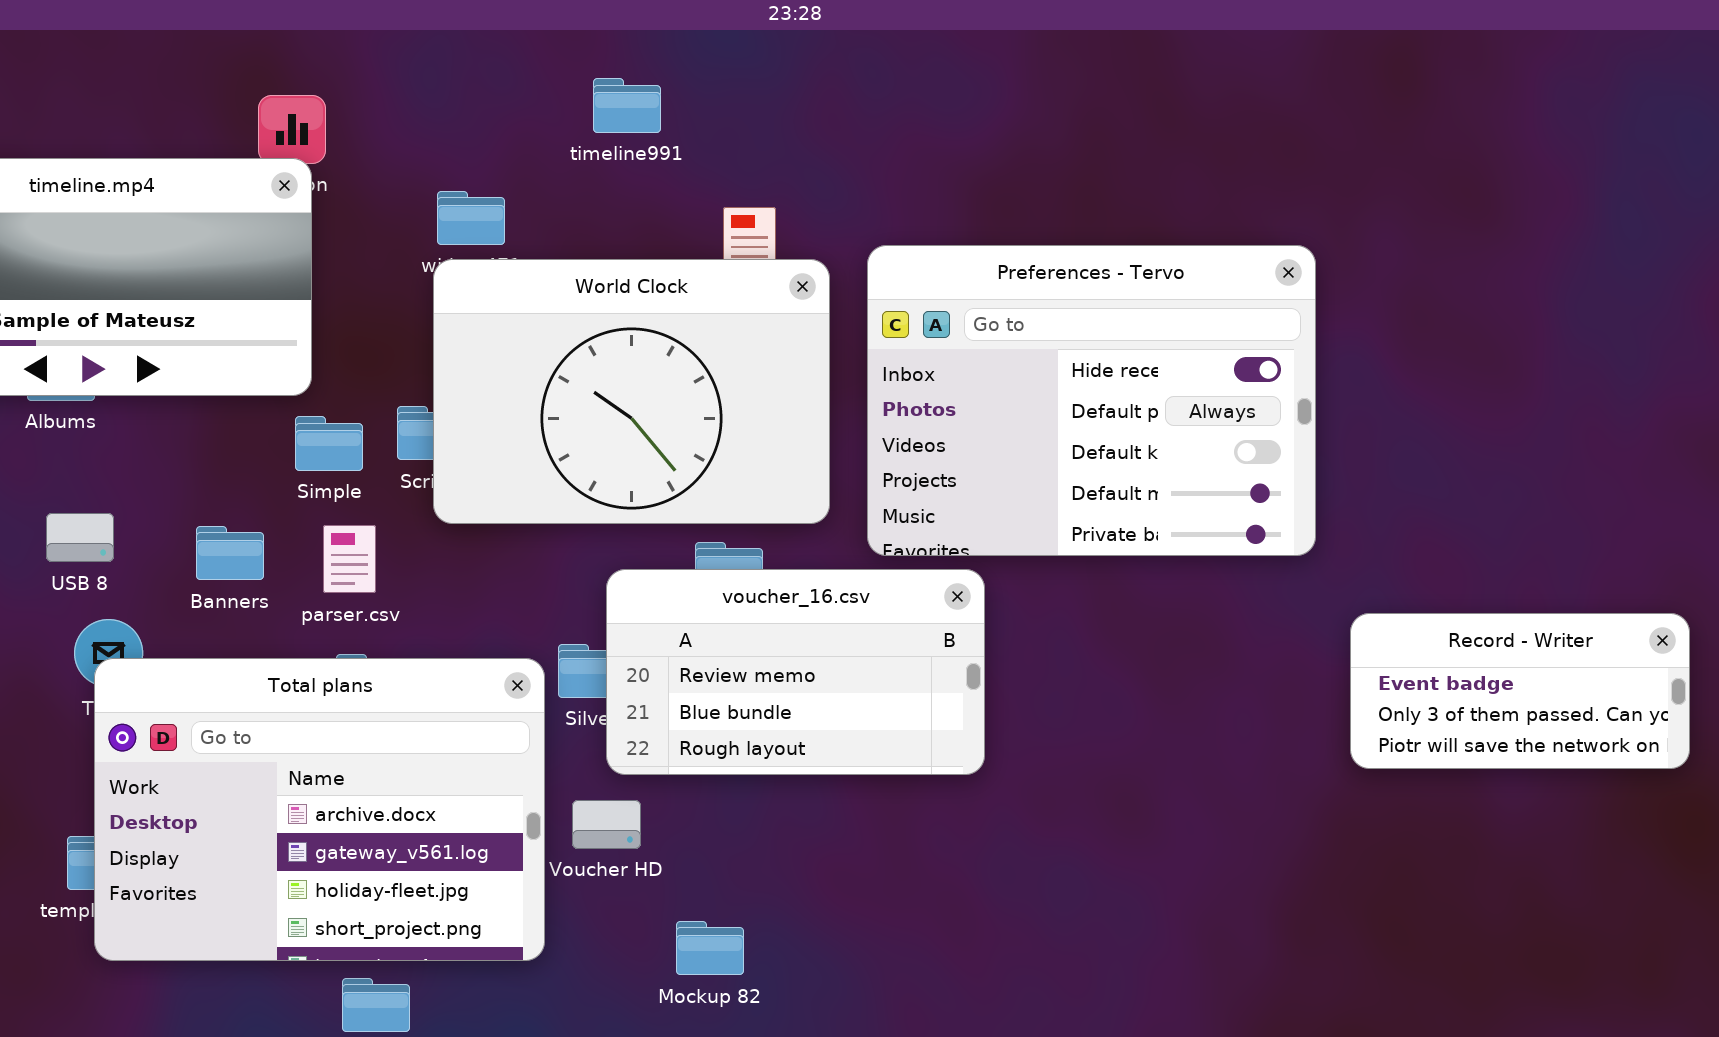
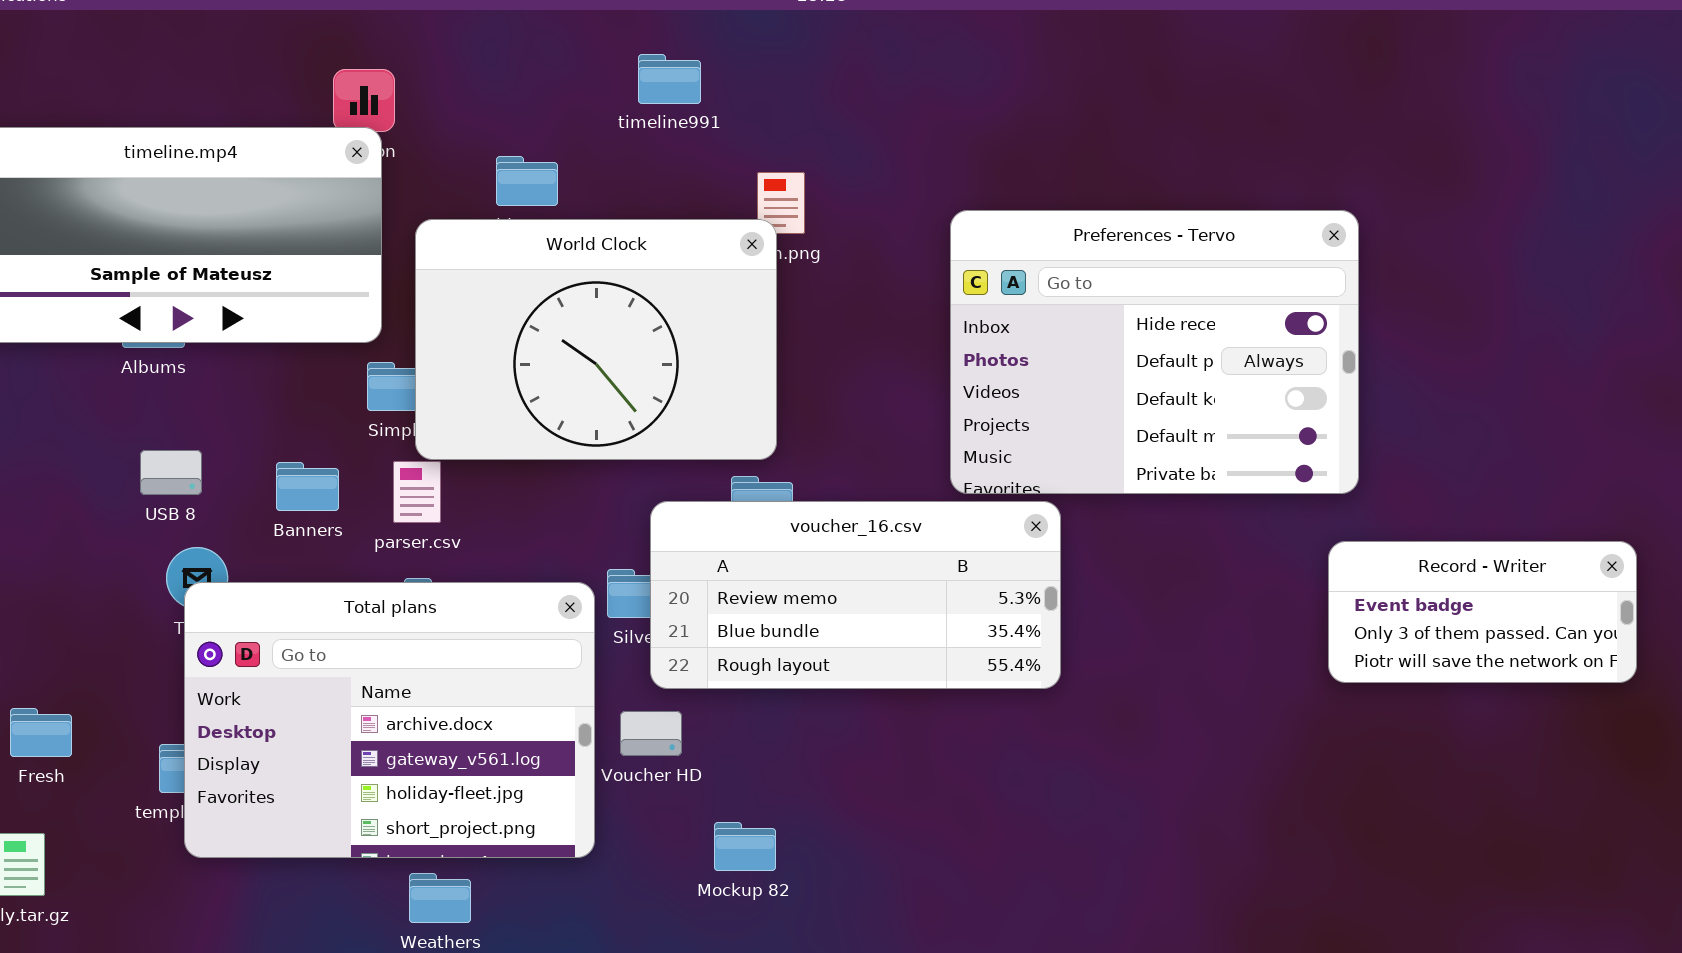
Preferences - Tervo: [867,245,1316,556] -> [950,210,1359,494], moved
World Clock: [433,259,830,524] -> [415,219,777,460], moved
voucher_16.csv: [606,569,985,775] -> [650,501,1061,689], resized

